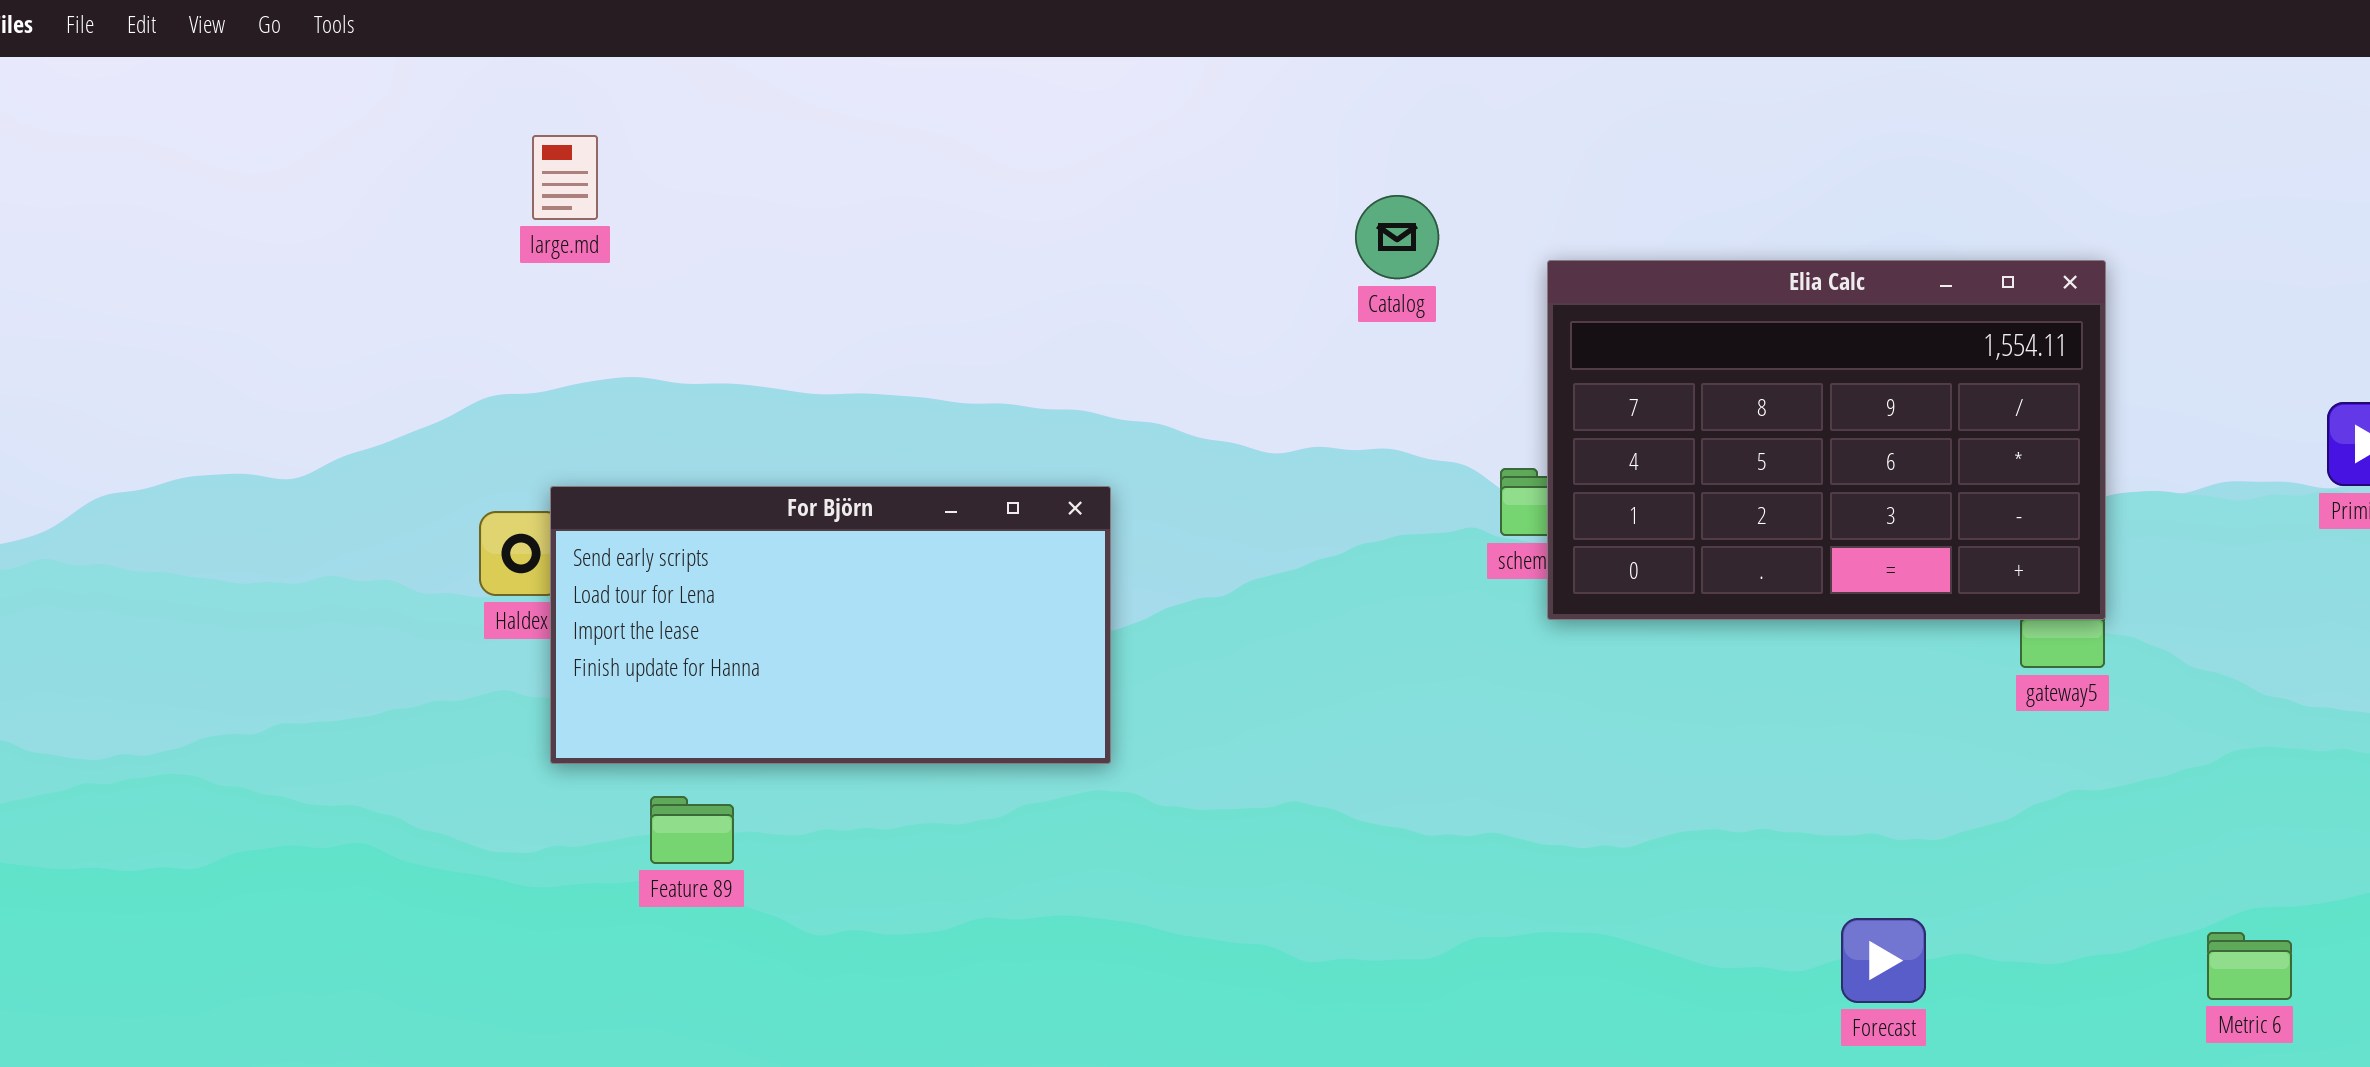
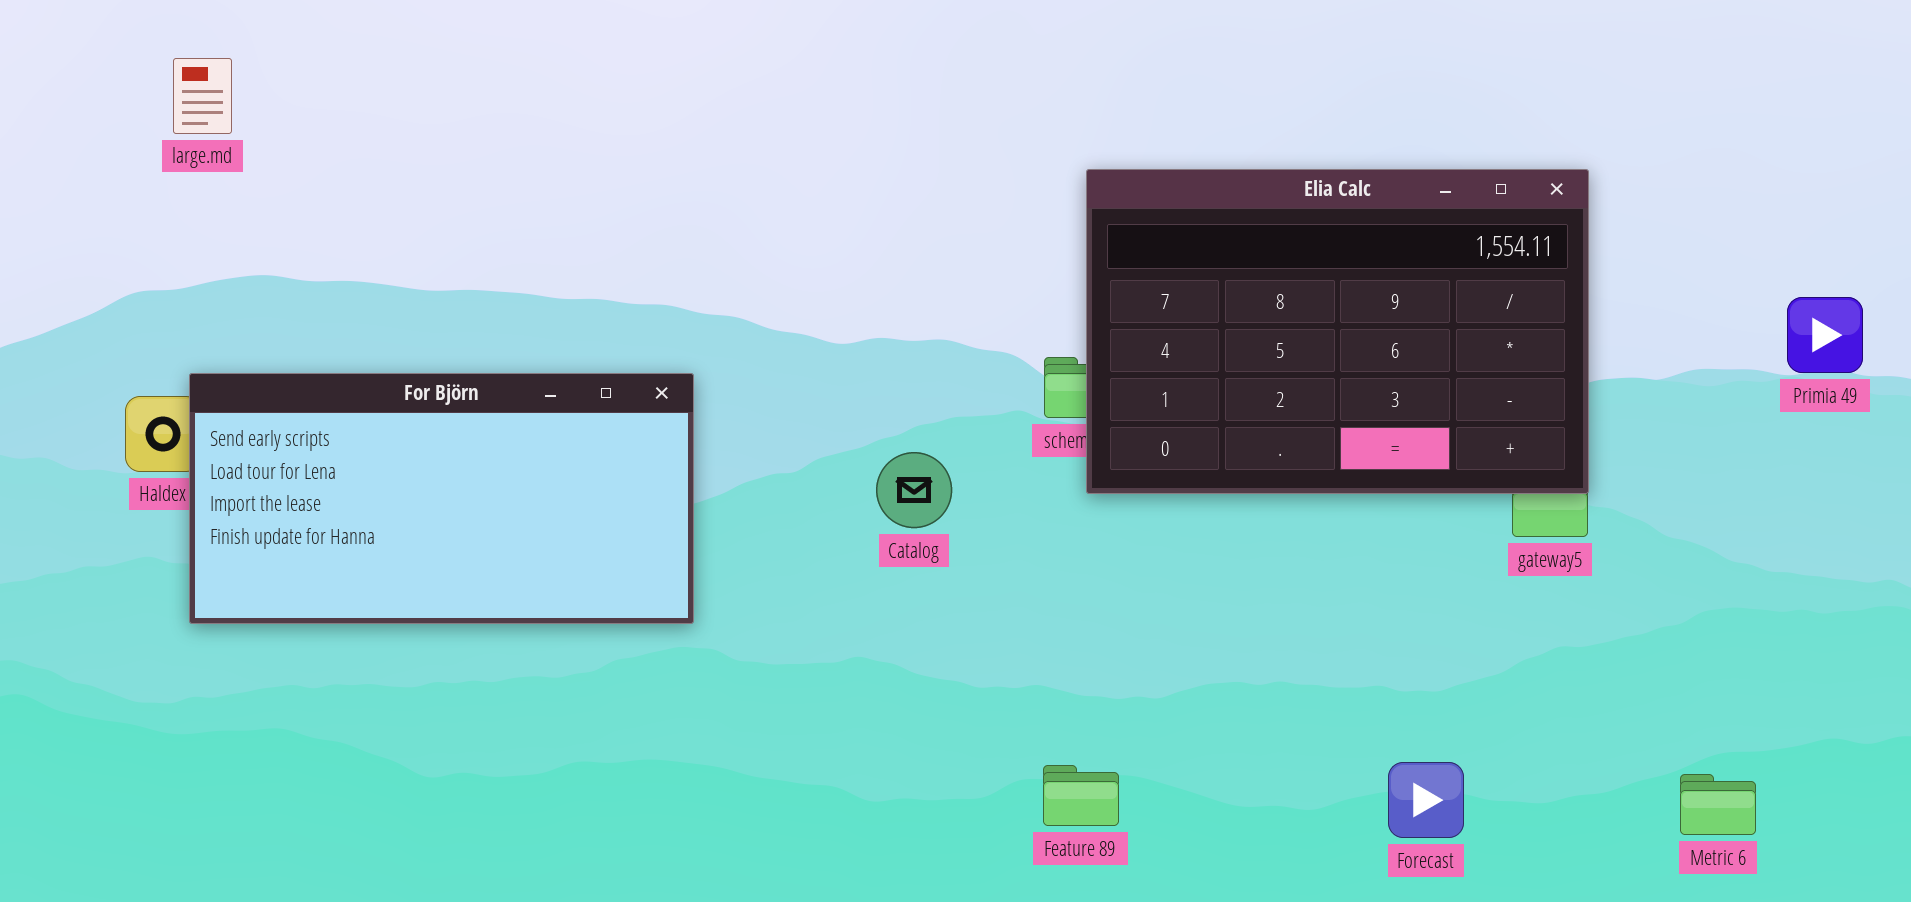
Catalog: [1355,195,1439,279] -> [876,452,952,528], moved
Feature 89: [650,796,734,864] -> [1043,765,1119,826], moved
Forecast: [1841,918,1926,1003] -> [1388,762,1464,838], moved

